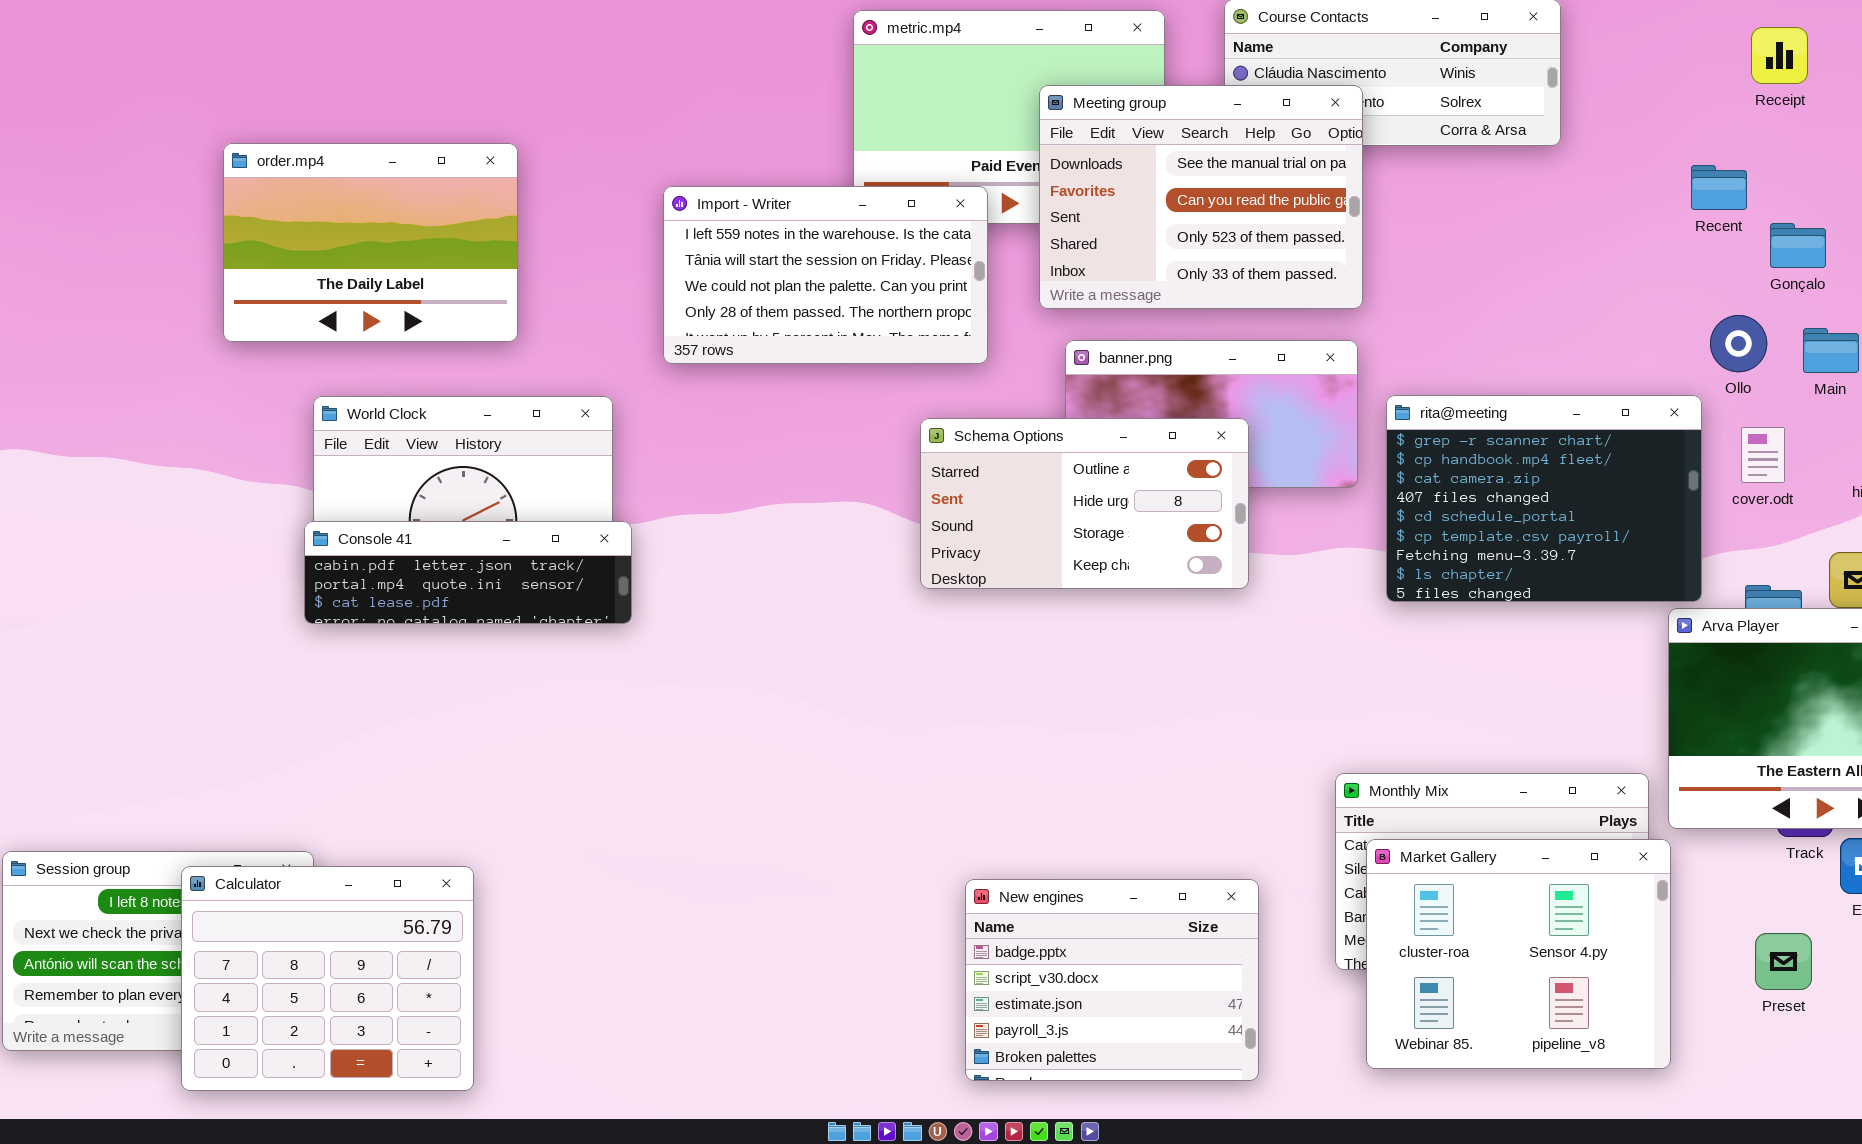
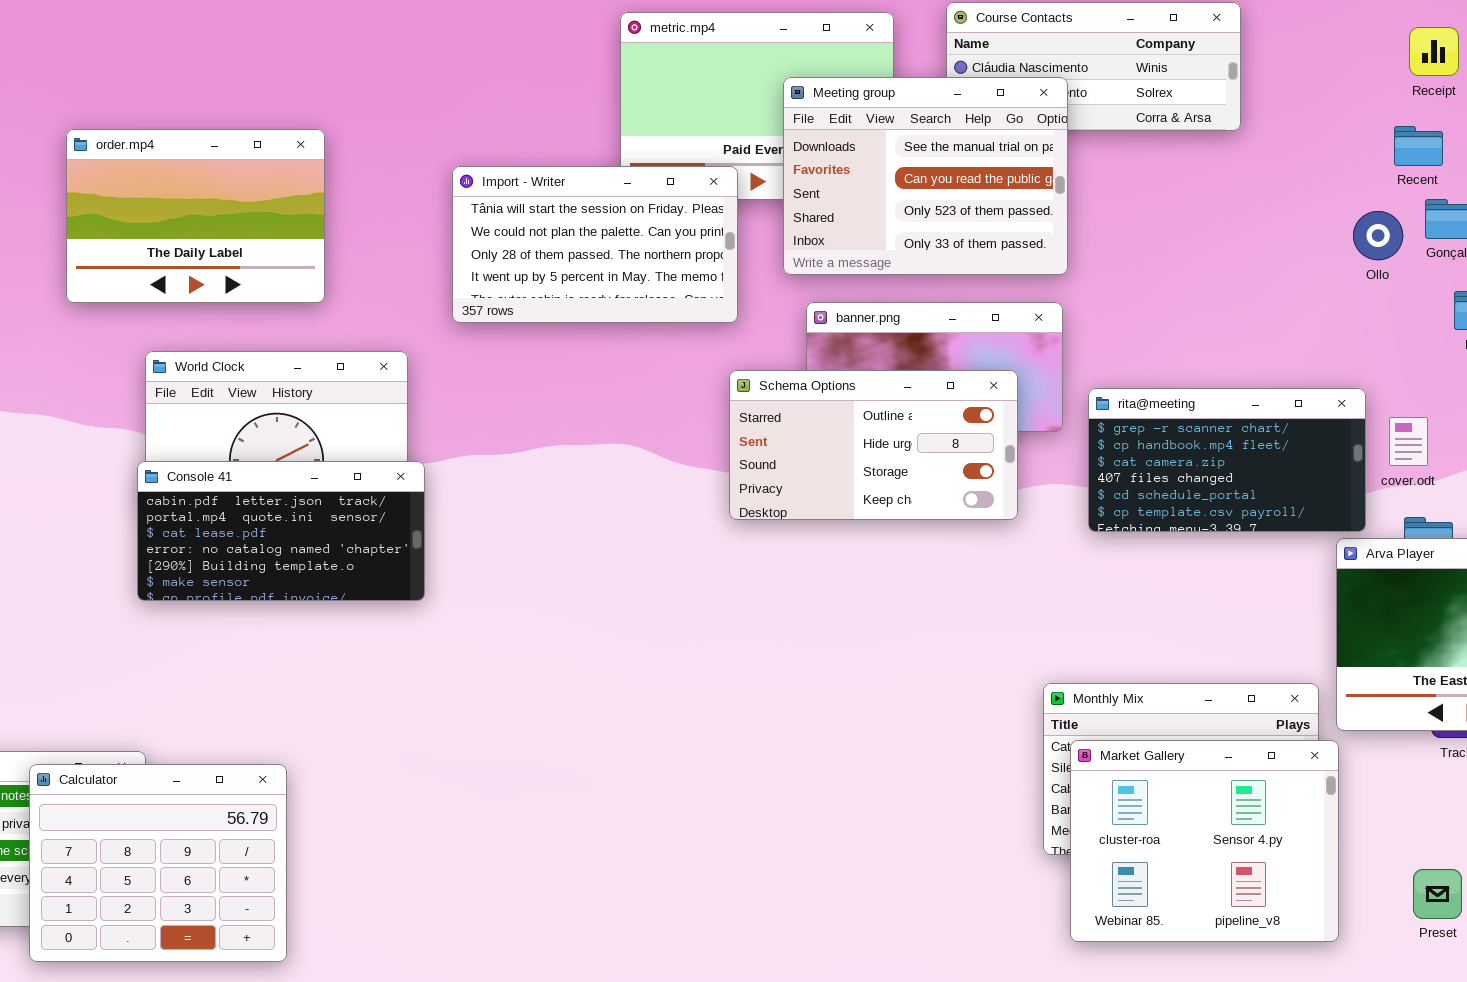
Recent: [1691,165,1747,210] -> [1394,126,1443,166], moved
Import - Writer: [663,186,988,364] -> [452,166,738,323], scrolled down 1 row
Ollo: [1710,315,1767,372] -> [1353,211,1403,260], moved
rita@meeting: [1386,395,1702,602] -> [1088,388,1366,532], resized
Schema Options: [920,418,1249,589] -> [729,370,1018,520], moved
cover.odt: [1741,427,1785,483] -> [1389,417,1428,466], moved
Console 41: [304,521,632,624] -> [137,461,425,601], resized
New engines: [965,879,1259,1081] -> none, closed
Preset: [1755,933,1812,990] -> [1413,869,1462,919], moved

